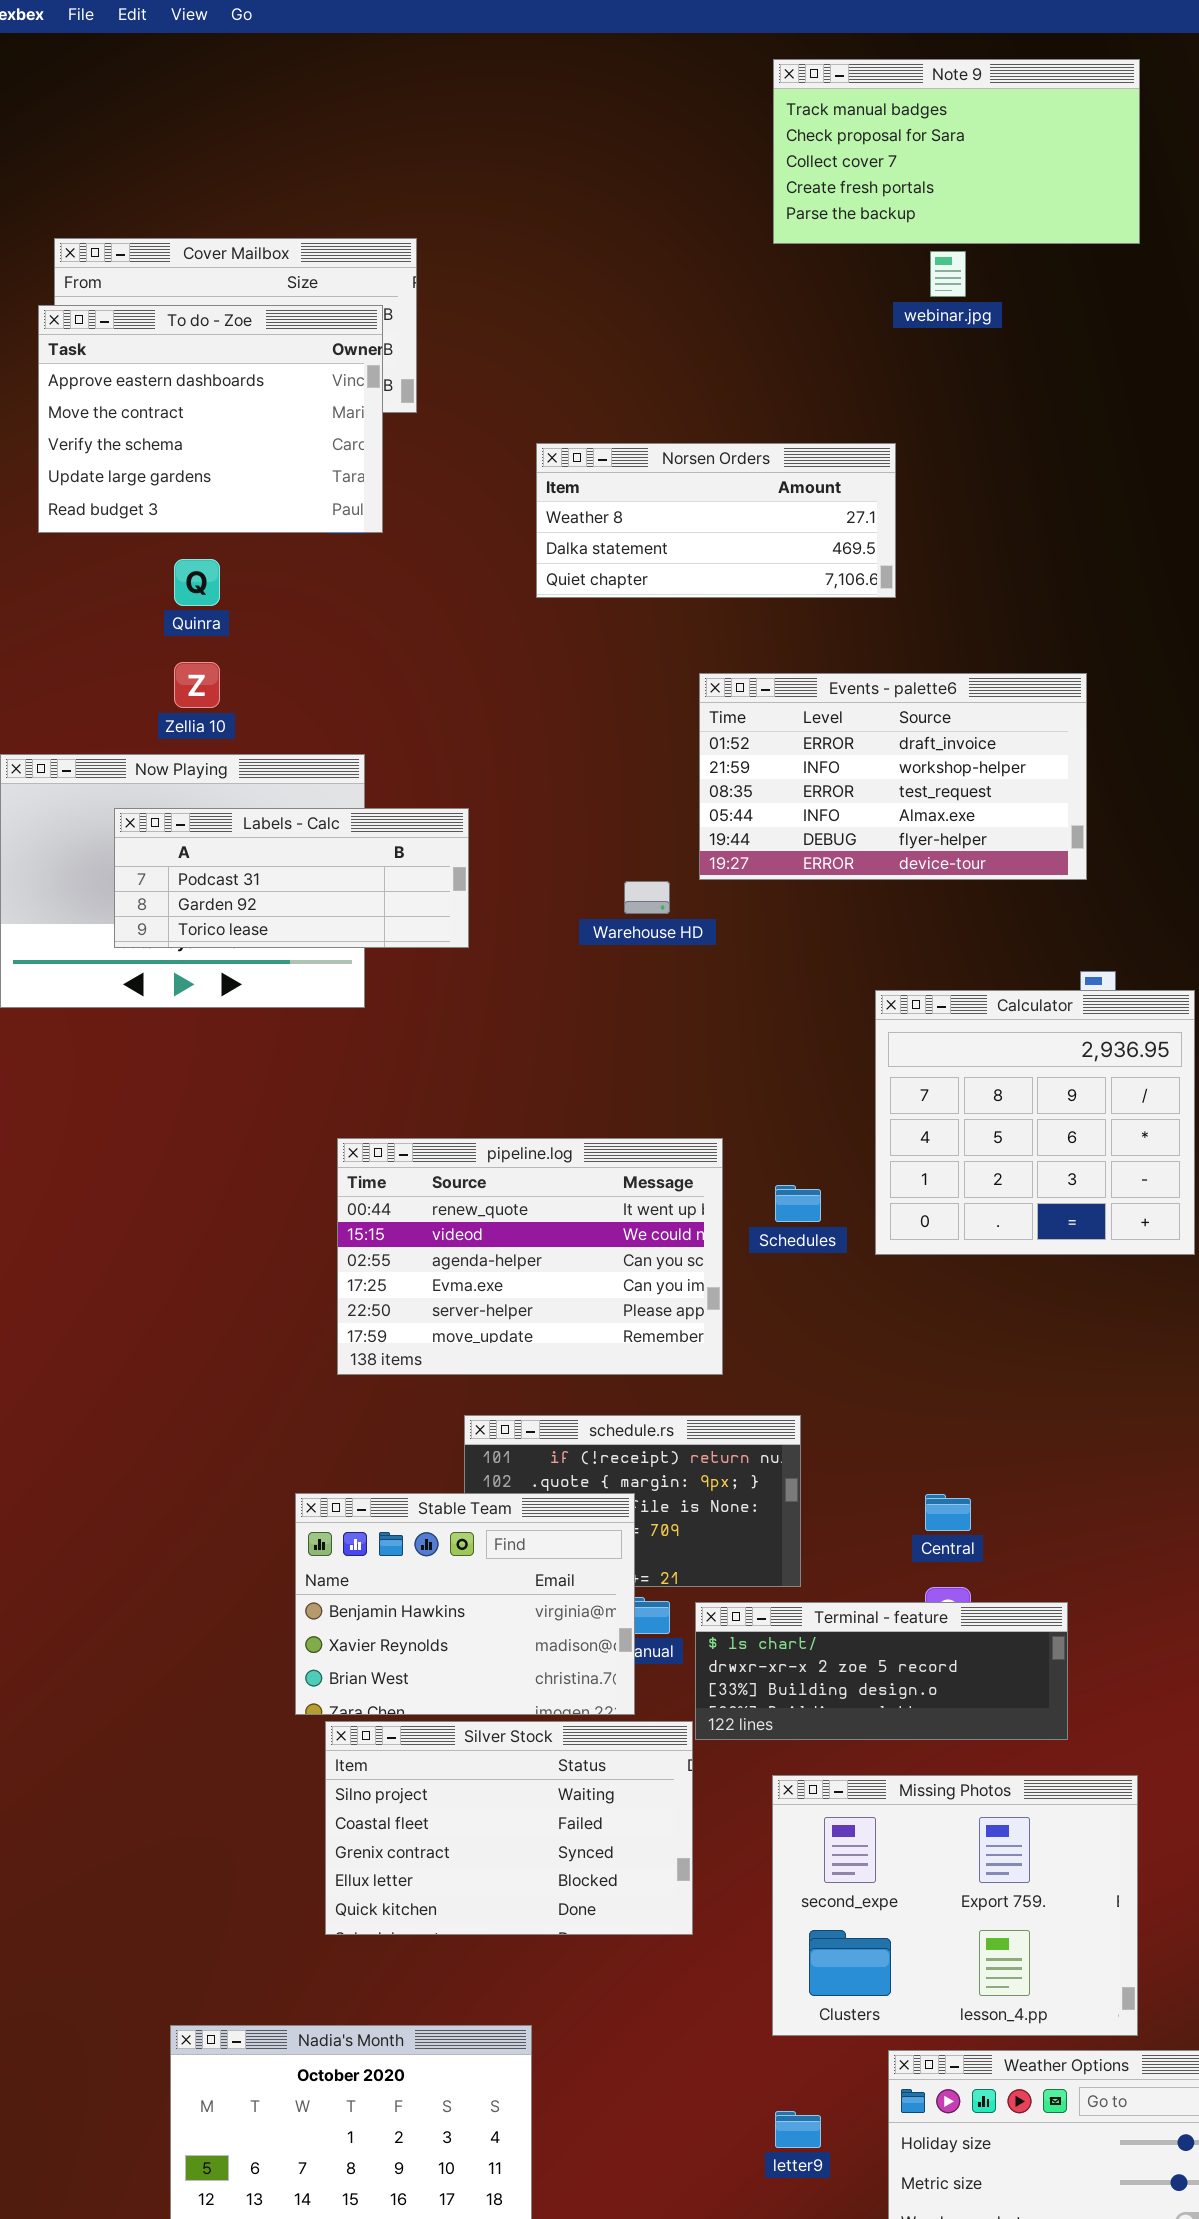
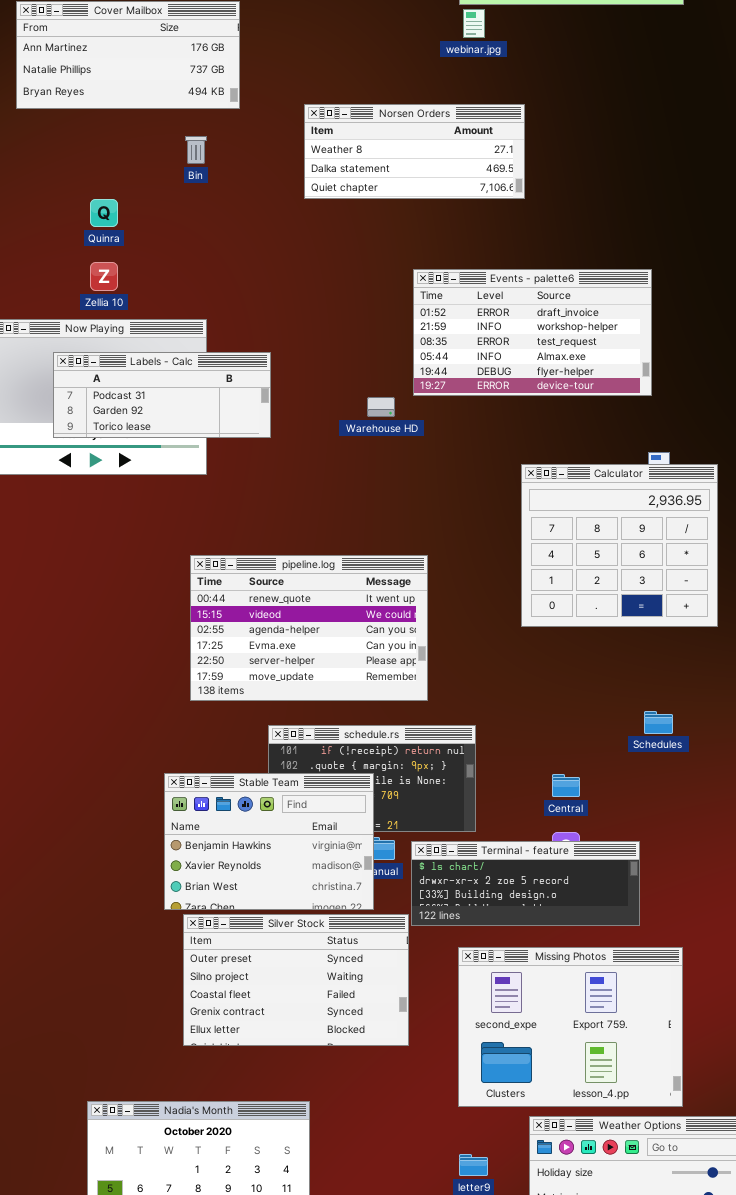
webinar.jpg: [930,251,966,297] -> [463,9,485,38], moved
To do - Zoe: [38,305,383,533] -> none, closed
Norsen Orders: [536,443,896,598] -> [304,104,525,199], moved
Schedules: [775,1185,821,1222] -> [644,711,673,734], moved
Silver Stock: [325,1721,693,1935] -> [183,914,409,1046], scrolled up 1 row

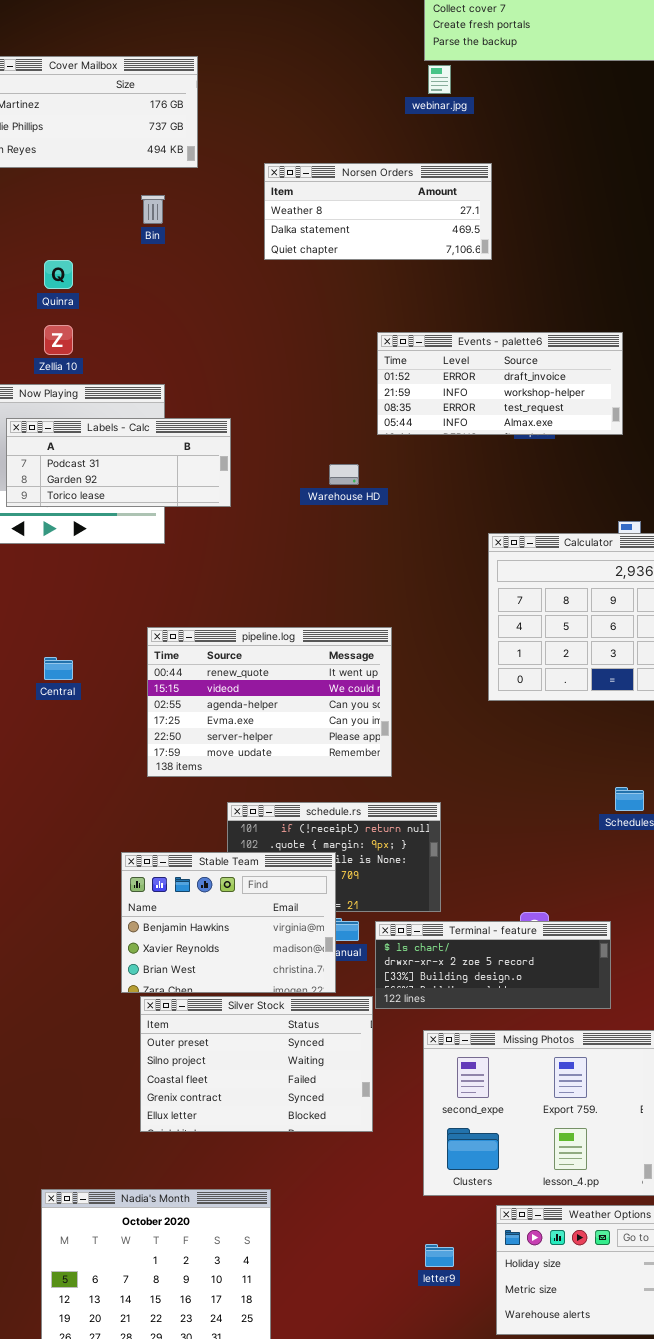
Events - palette6: [413,269,652,396] -> [377,332,623,435], resized
Central: [552,774,580,797] -> [44,657,73,680], moved

